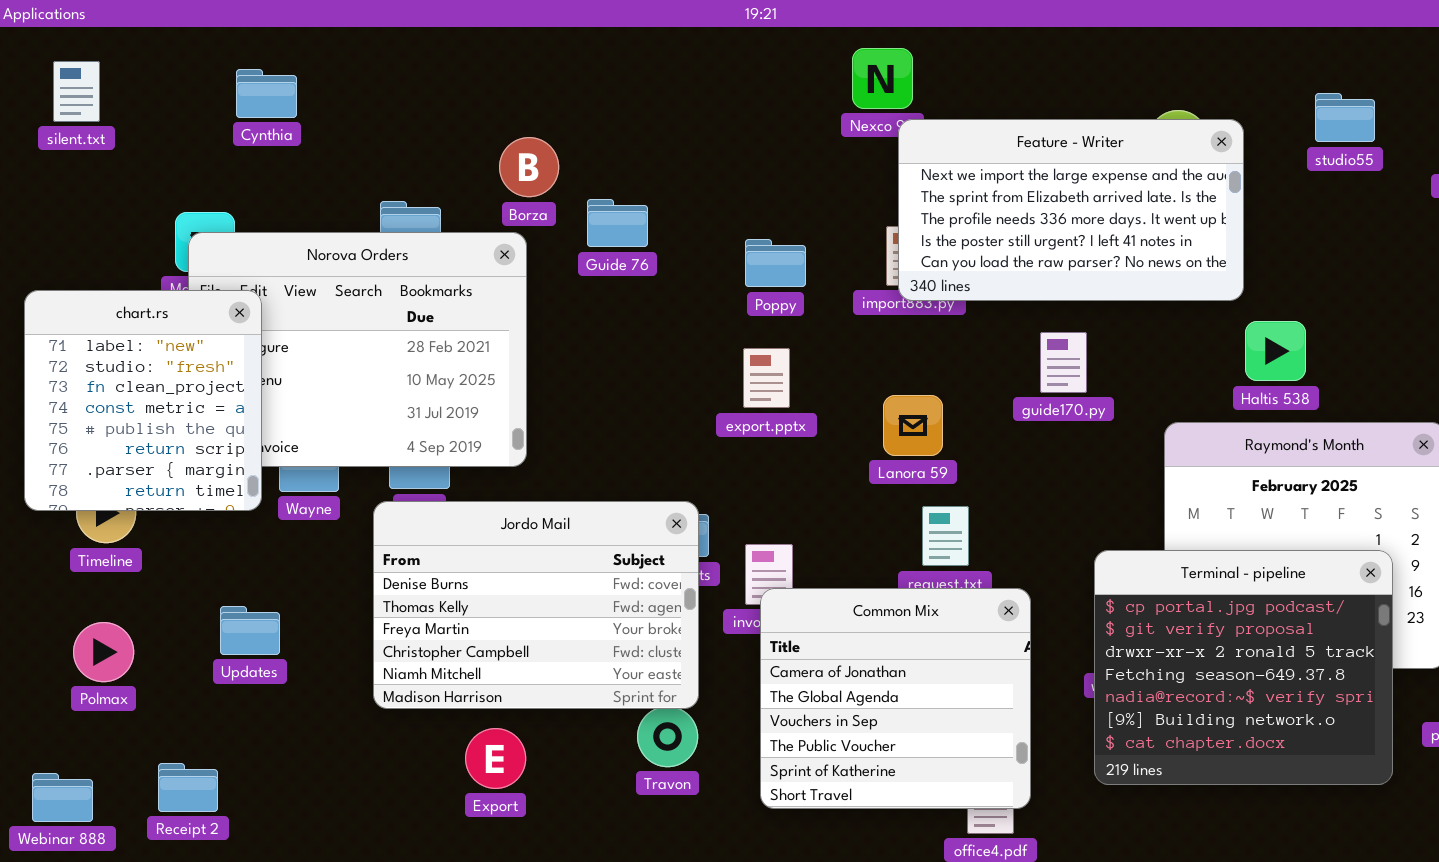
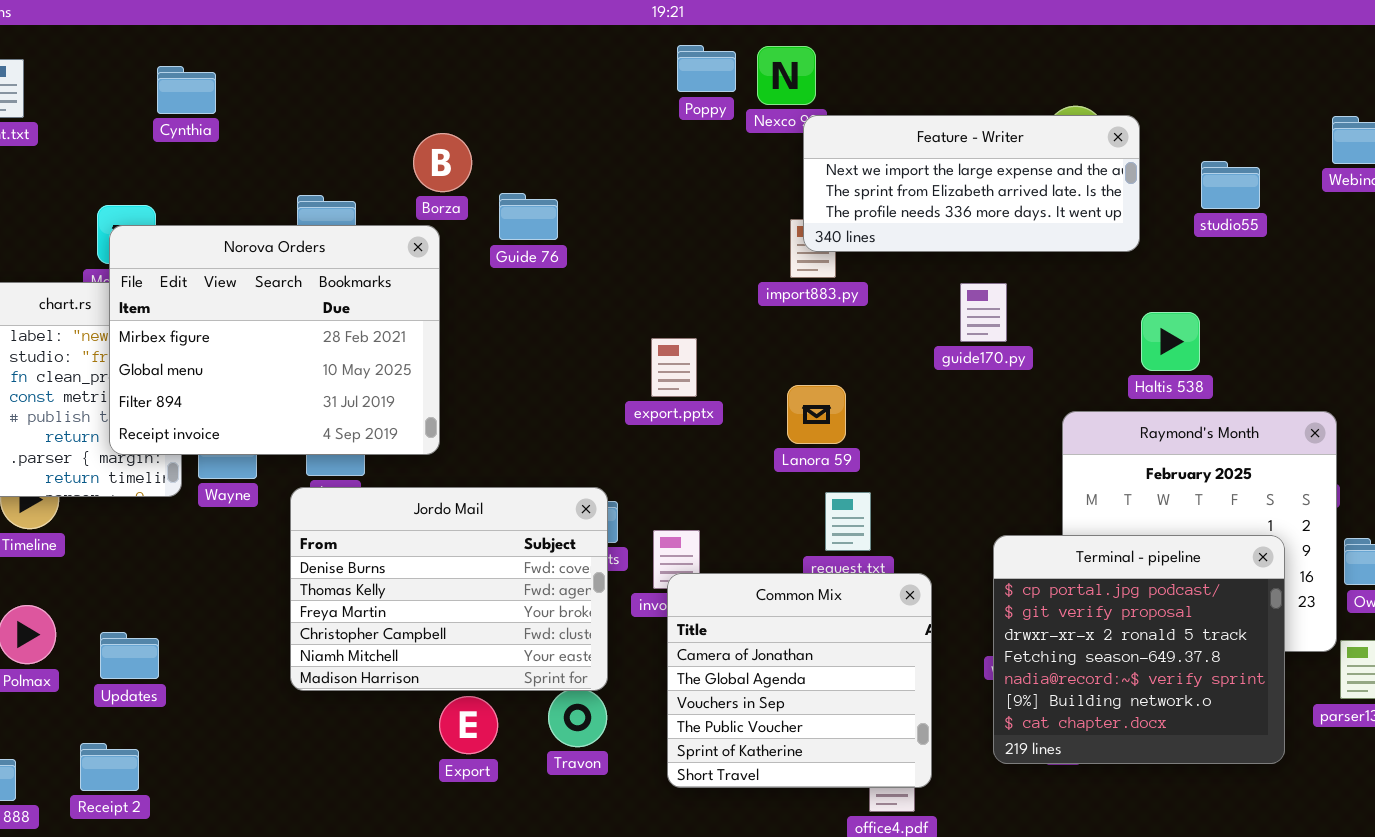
studio55: [1315,93,1375,142] -> [1201,161,1260,209], moved
Feature - Writer: [898,119,1244,301] -> [803,115,1140,252], resized
Norova Orders: [188,232,527,467] -> [109,225,440,455], raised
Poppy: [745,239,806,287] -> [677,45,736,92], moved
guide170.py: [1040,332,1087,393] -> [960,283,1007,342], moved
Updates: [220,606,280,655] -> [100,632,159,679], moved
Export: [465,728,526,789] -> [439,696,498,754], moved

